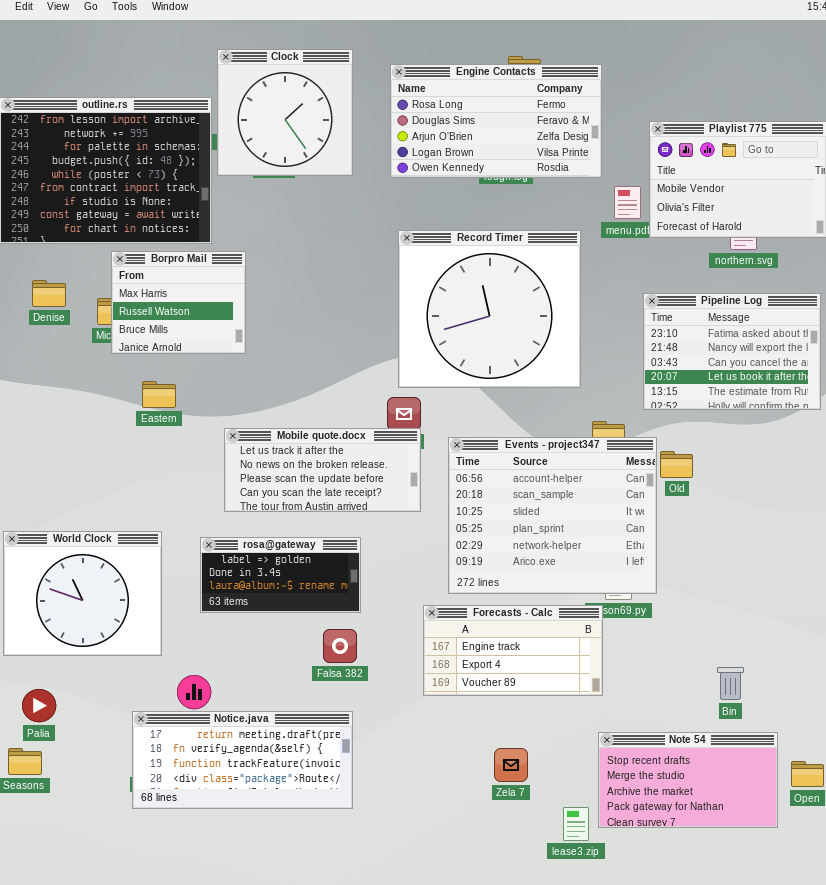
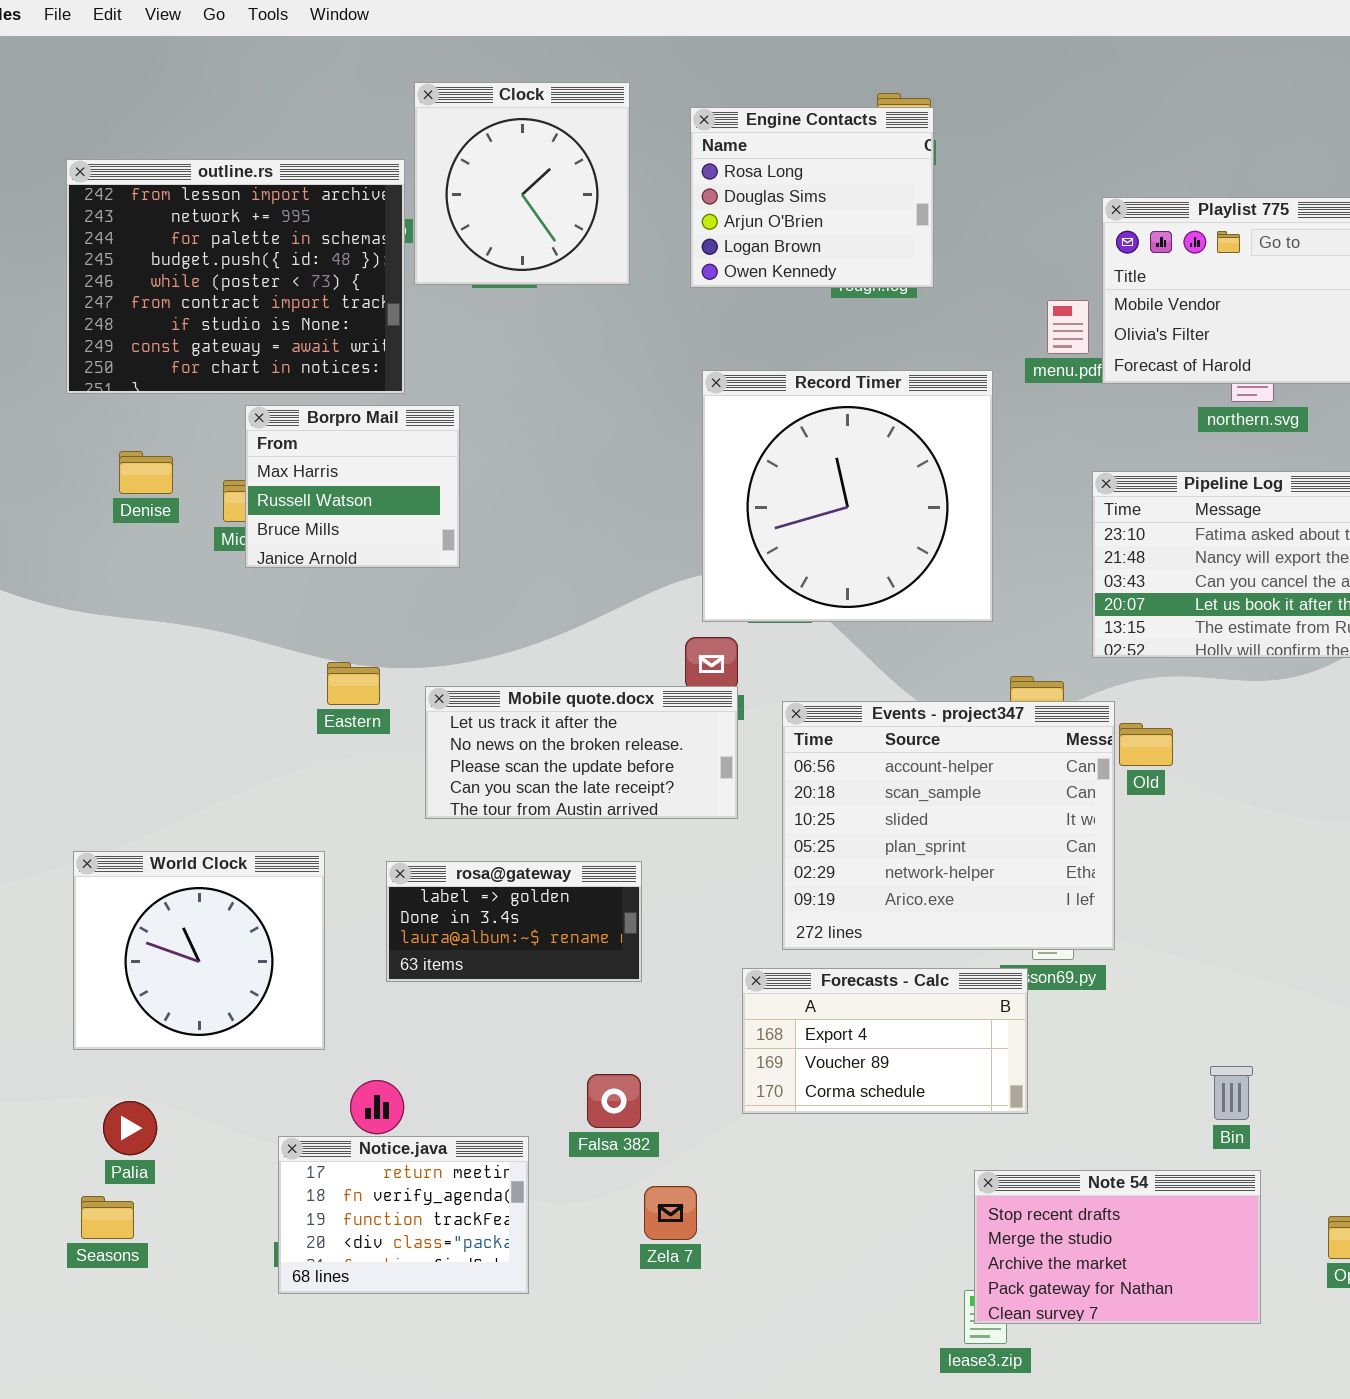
Engine Contacts: [390,64,602,178] -> [690,107,934,288], resized
Eastern: [142,381,176,408] -> [327,662,380,705], moved
Forecasts - Calc: [423,605,603,696] -> [742,968,1028,1114], scrolled down 1 row
Falsa 382: [323,629,357,663] -> [587,1074,641,1128], moved
Notice.java: [132,711,353,809] -> [278,1136,529,1294], resized
Note 54: [598,732,778,828] -> [974,1170,1261,1324], moved
Zela 7: [494,748,528,782] -> [644,1186,697,1240], moved

